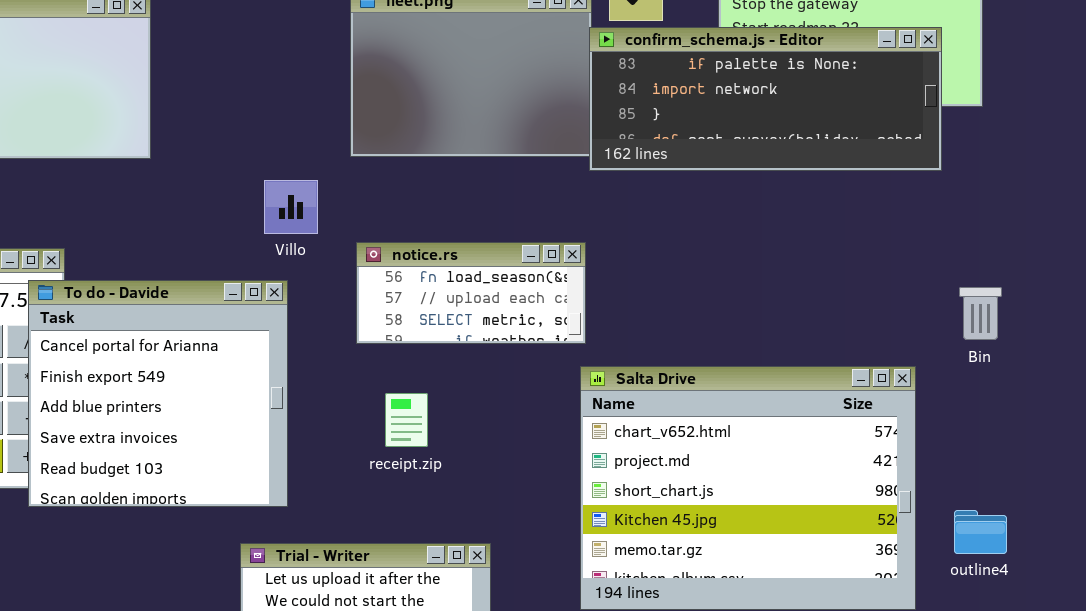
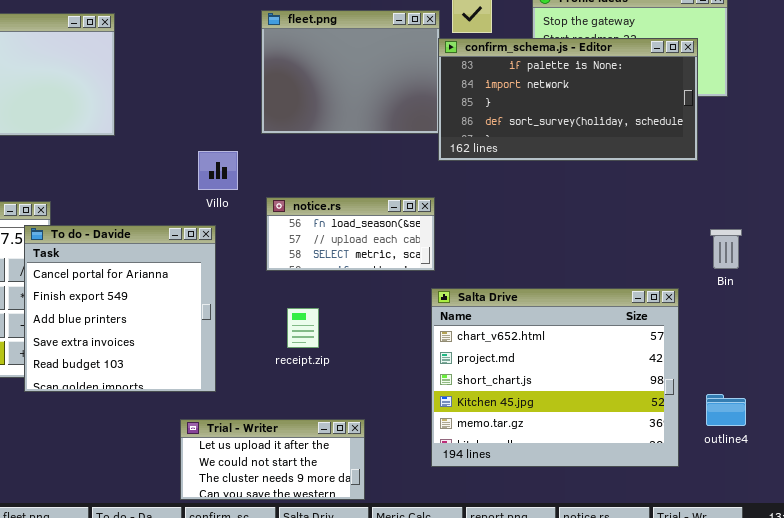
confirm_schema.js - Editor: [589,27,942,171] -> [438,38,698,161], resized

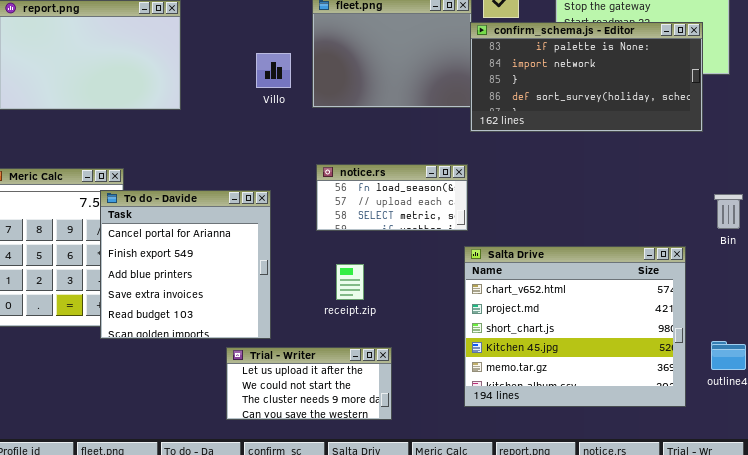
Villo: [198,151,238,190] -> [256,53,291,88], moved
Trial - Writer: [180,419,365,500] -> [226,347,392,420], moved

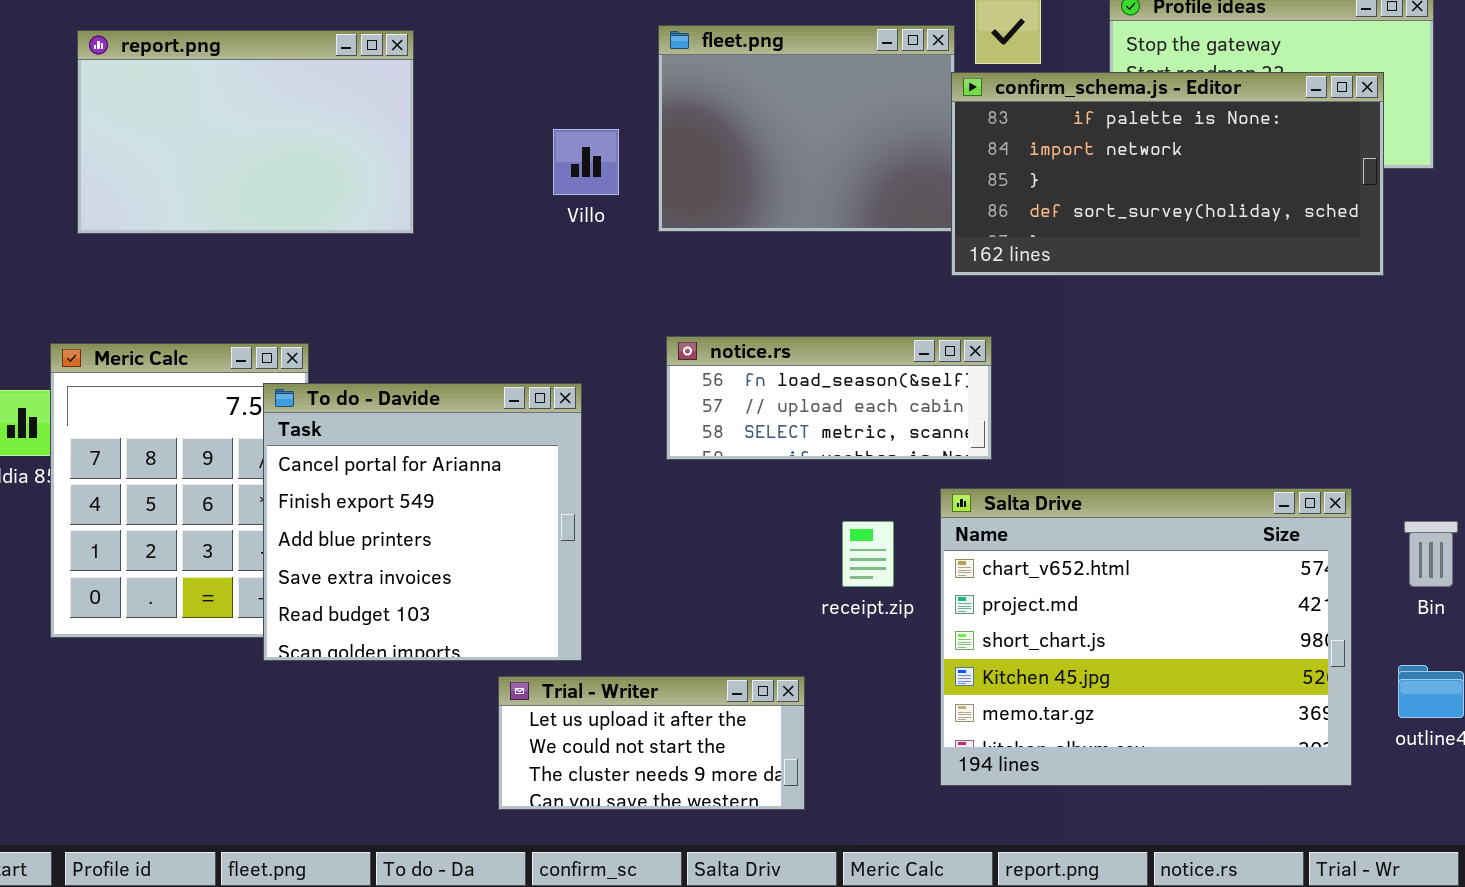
notice.rs: [316,164,468,231] -> [666,336,992,460], resized
Bin: [714,194,743,229] -> [1404,521,1458,587], moved
receipt.zip: [336,264,364,300] -> [842,521,894,587], moved

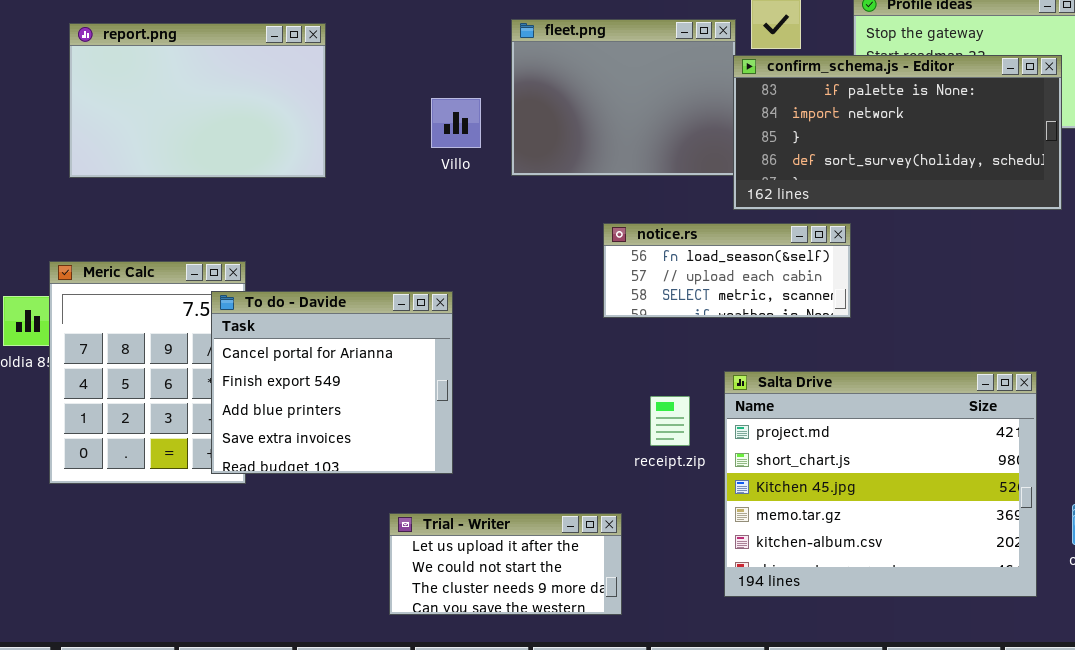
notice.rs: [666,336,992,460] -> [603,223,851,318], moved
To do - Davide: [263,383,582,661] -> [211,291,453,474], resized
Salta Drive: [940,488,1352,786] -> [724,371,1037,597], scrolled down 1 row

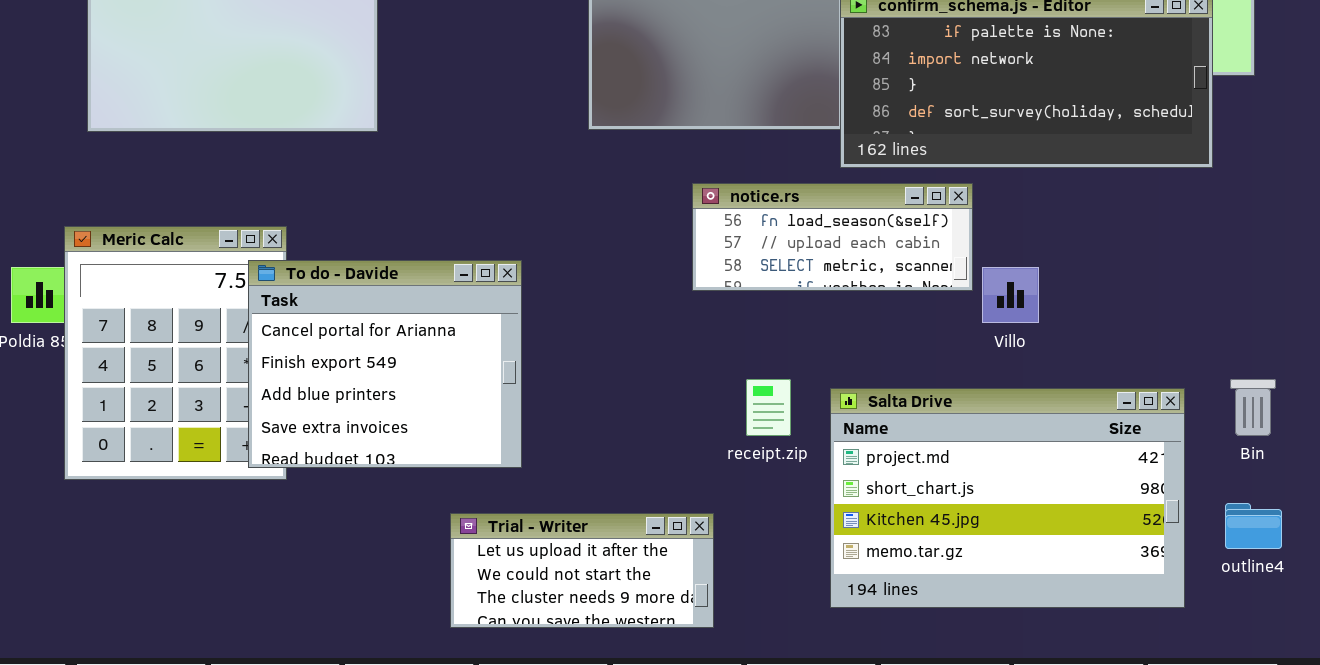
Villo: [431,98,481,148] -> [982,267,1039,323], moved
Salta Drive: [724,371,1037,597] -> [830,388,1185,608], resized

